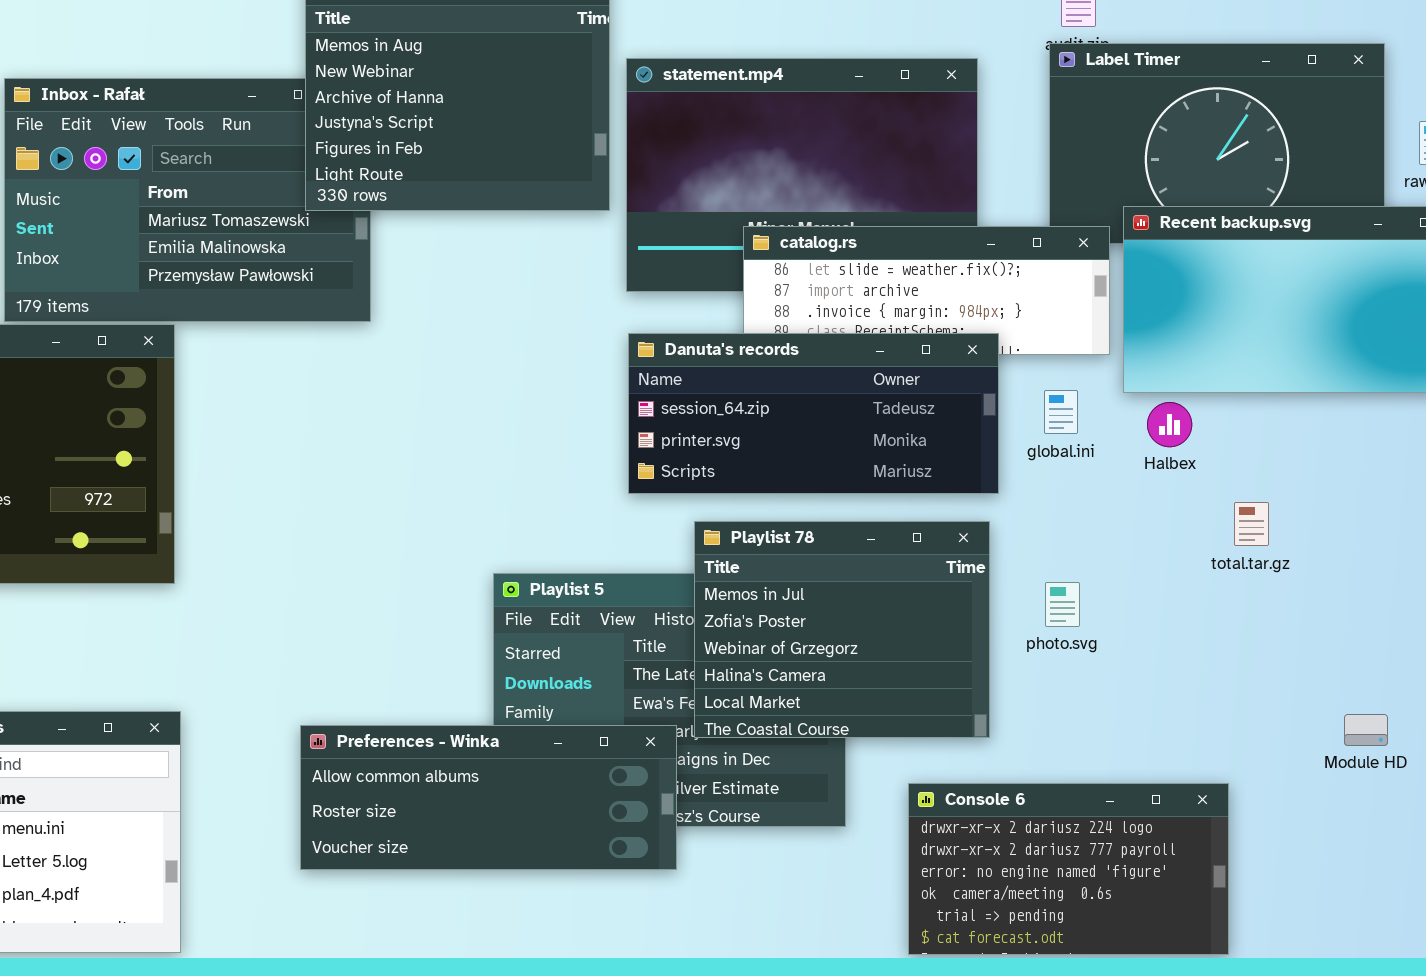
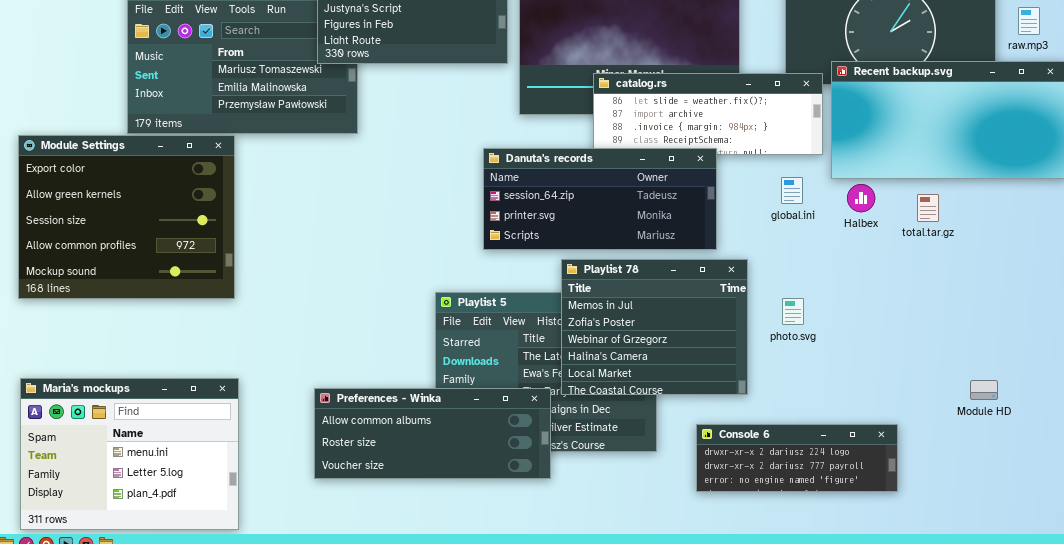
Danuta's records: [628,333,999,494] -> [483,148,717,250], moved
total.tar.gz: [1234,502,1269,546] -> [917,194,939,222], moved
Console 6: [908,783,1229,955] -> [696,424,898,492], resized

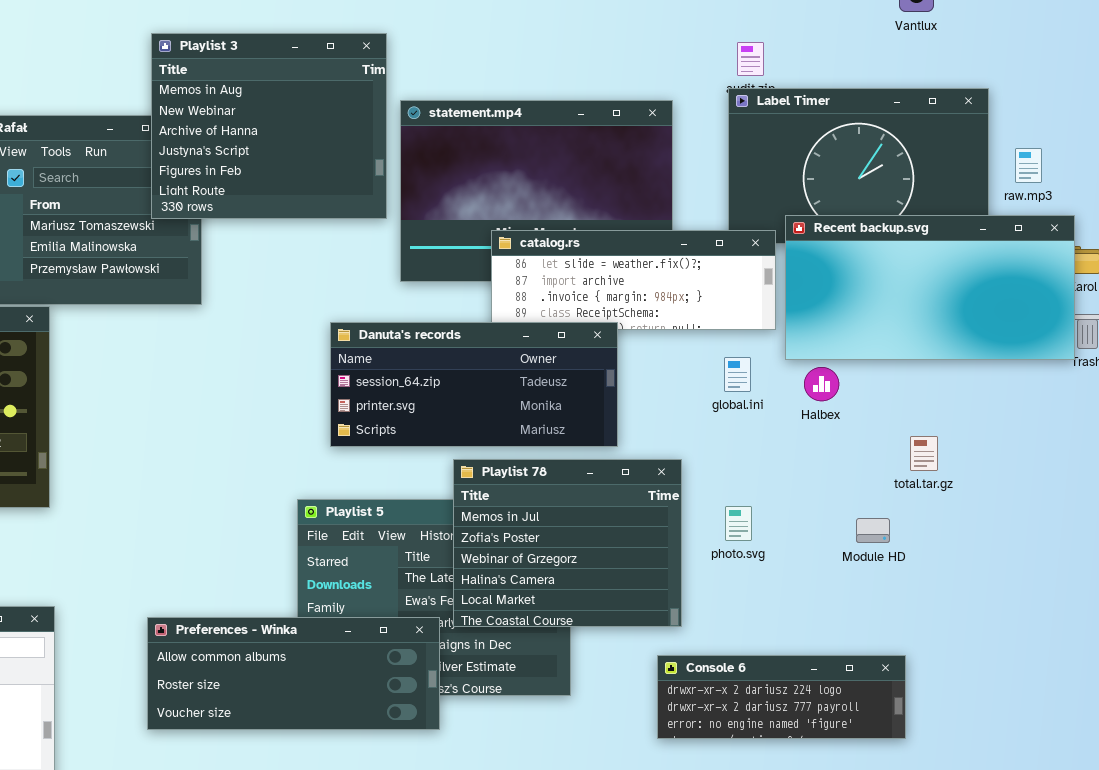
Danuta's records: [483,148,717,250] -> [330,322,618,447], moved
total.tar.gz: [917,194,939,222] -> [910,436,938,471], moved
Module HD: [970,380,998,400] -> [856,518,890,543], moved
Console 6: [696,424,898,492] -> [657,655,906,739], moved

